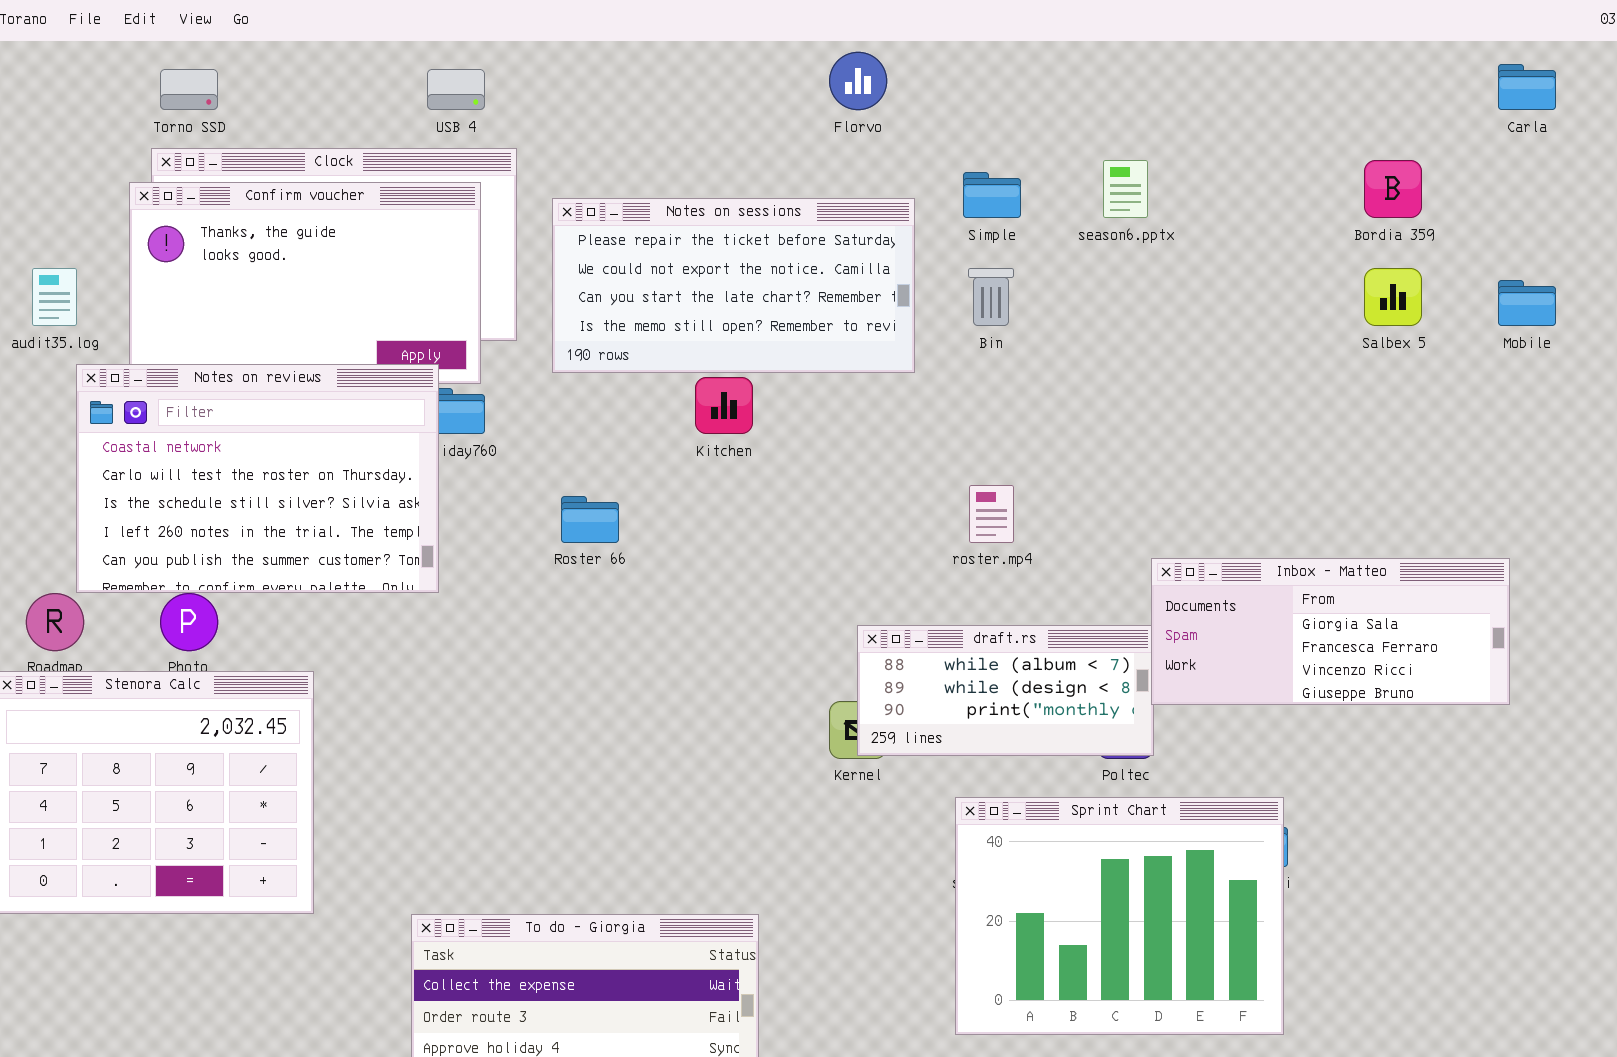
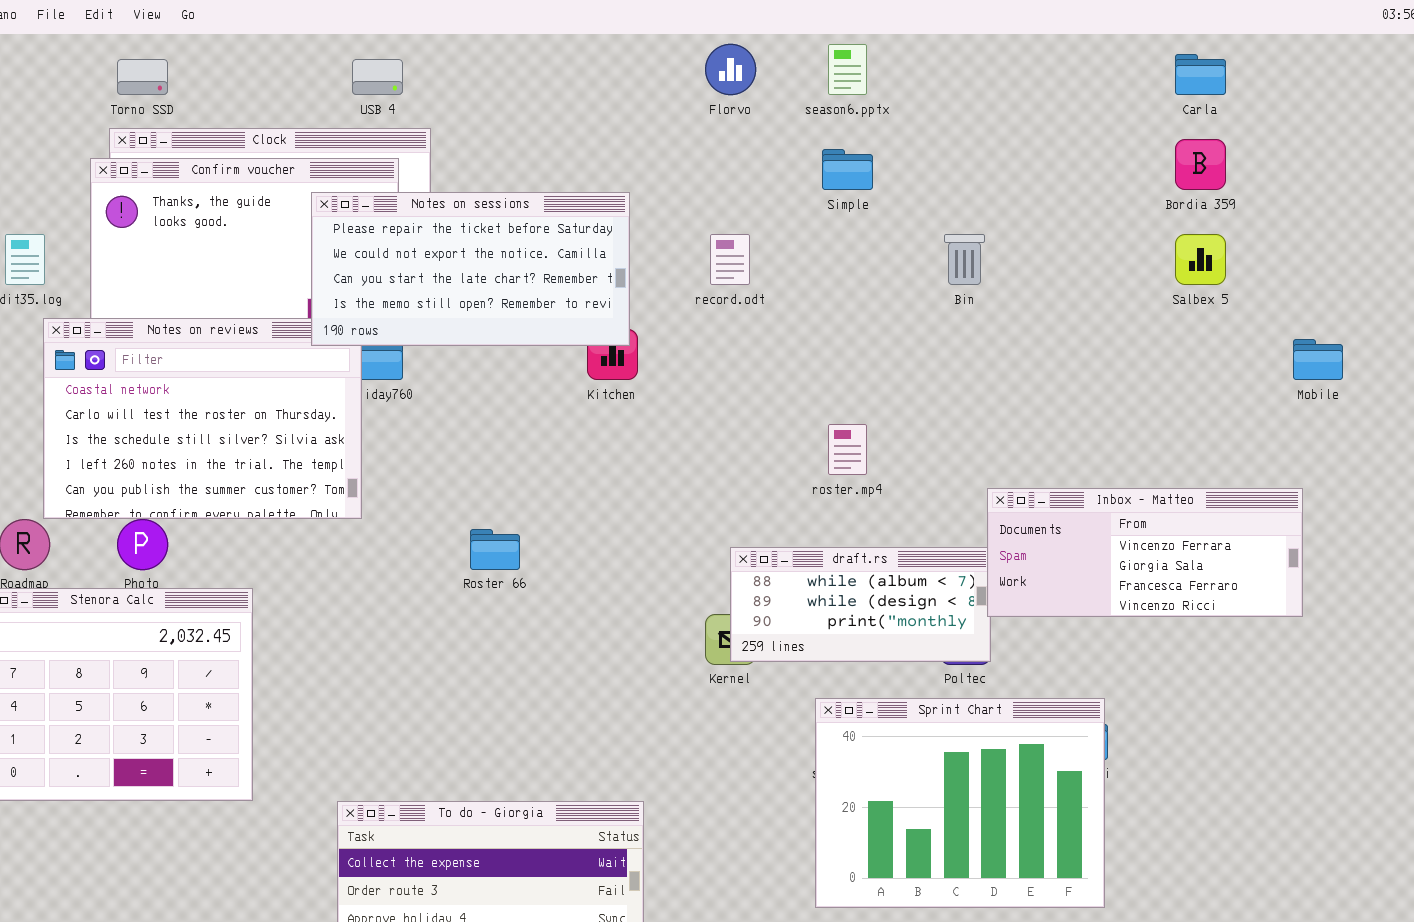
Carla: [1498,64,1556,110] -> [1175,54,1226,95], moved
season6.pptx: [1103,160,1148,218] -> [828,44,867,95], moved
Notes on sessions: [552,198,915,373] -> [311,192,630,346], moved
Bin: [968,268,1014,326] -> [944,234,985,285], moved
Mobile: [1498,280,1556,326] -> [1293,339,1343,380], moved
Roster 66: [561,496,619,543] -> [470,529,520,570], moved
Inbox - Matteo: [1151,558,1510,705] -> [987,488,1303,617], scrolled up 1 row

